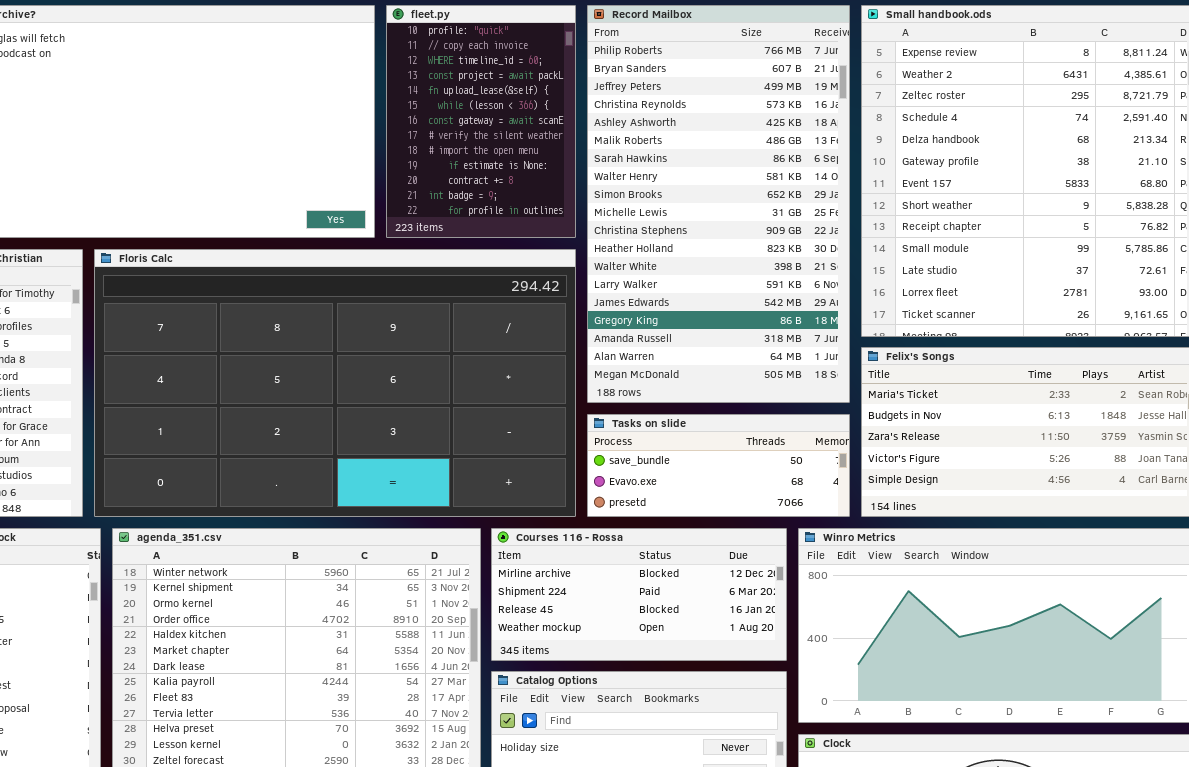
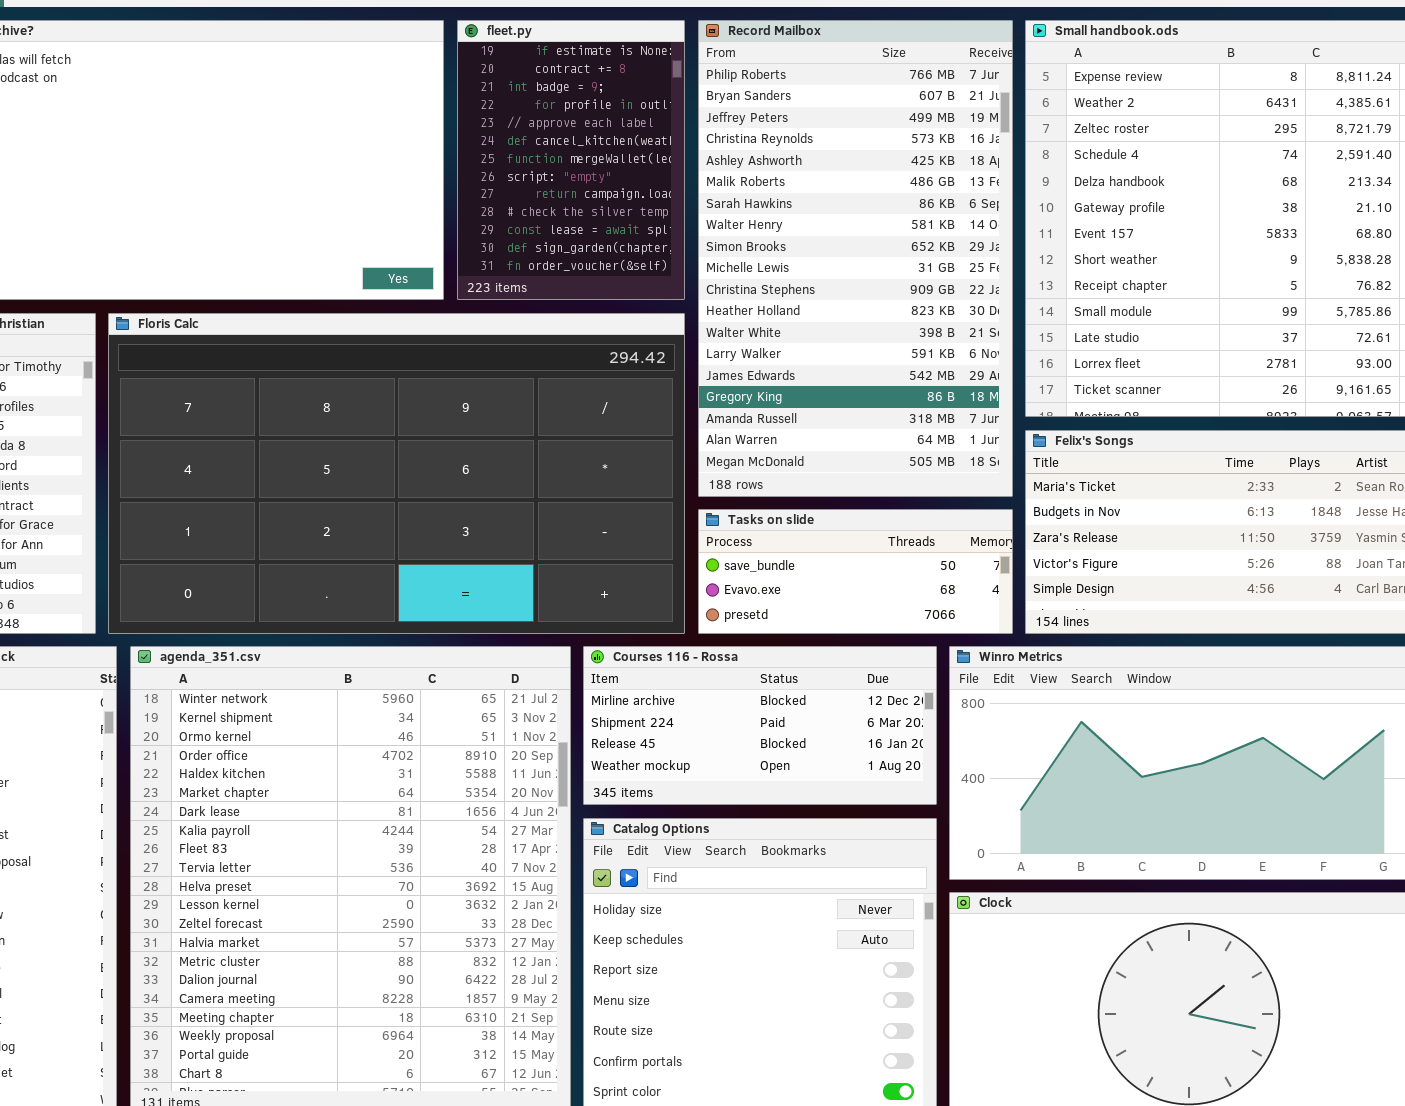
fleet.py: [386,5,576,238] -> [457,20,685,300], scrolled down 9 rows

